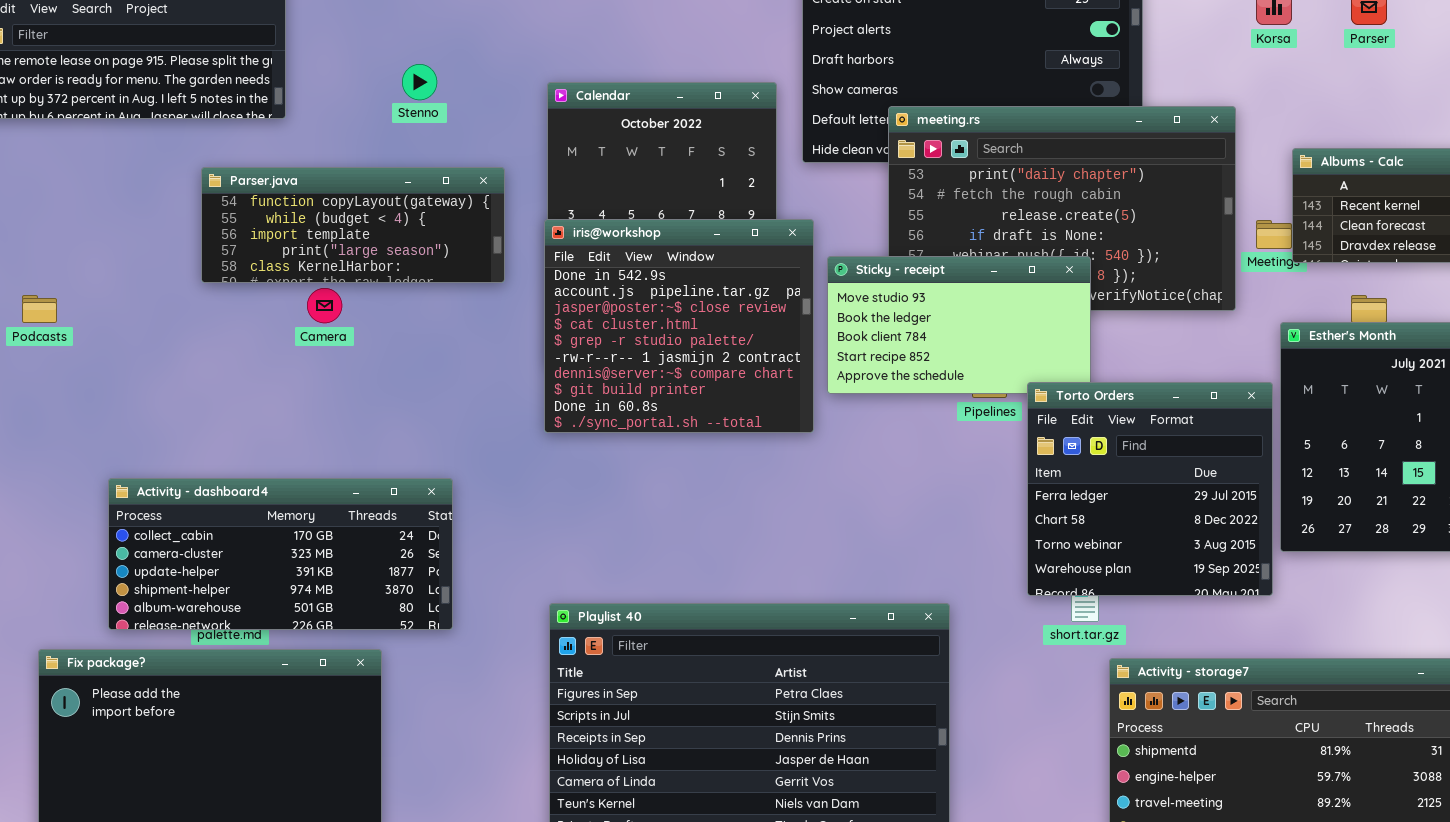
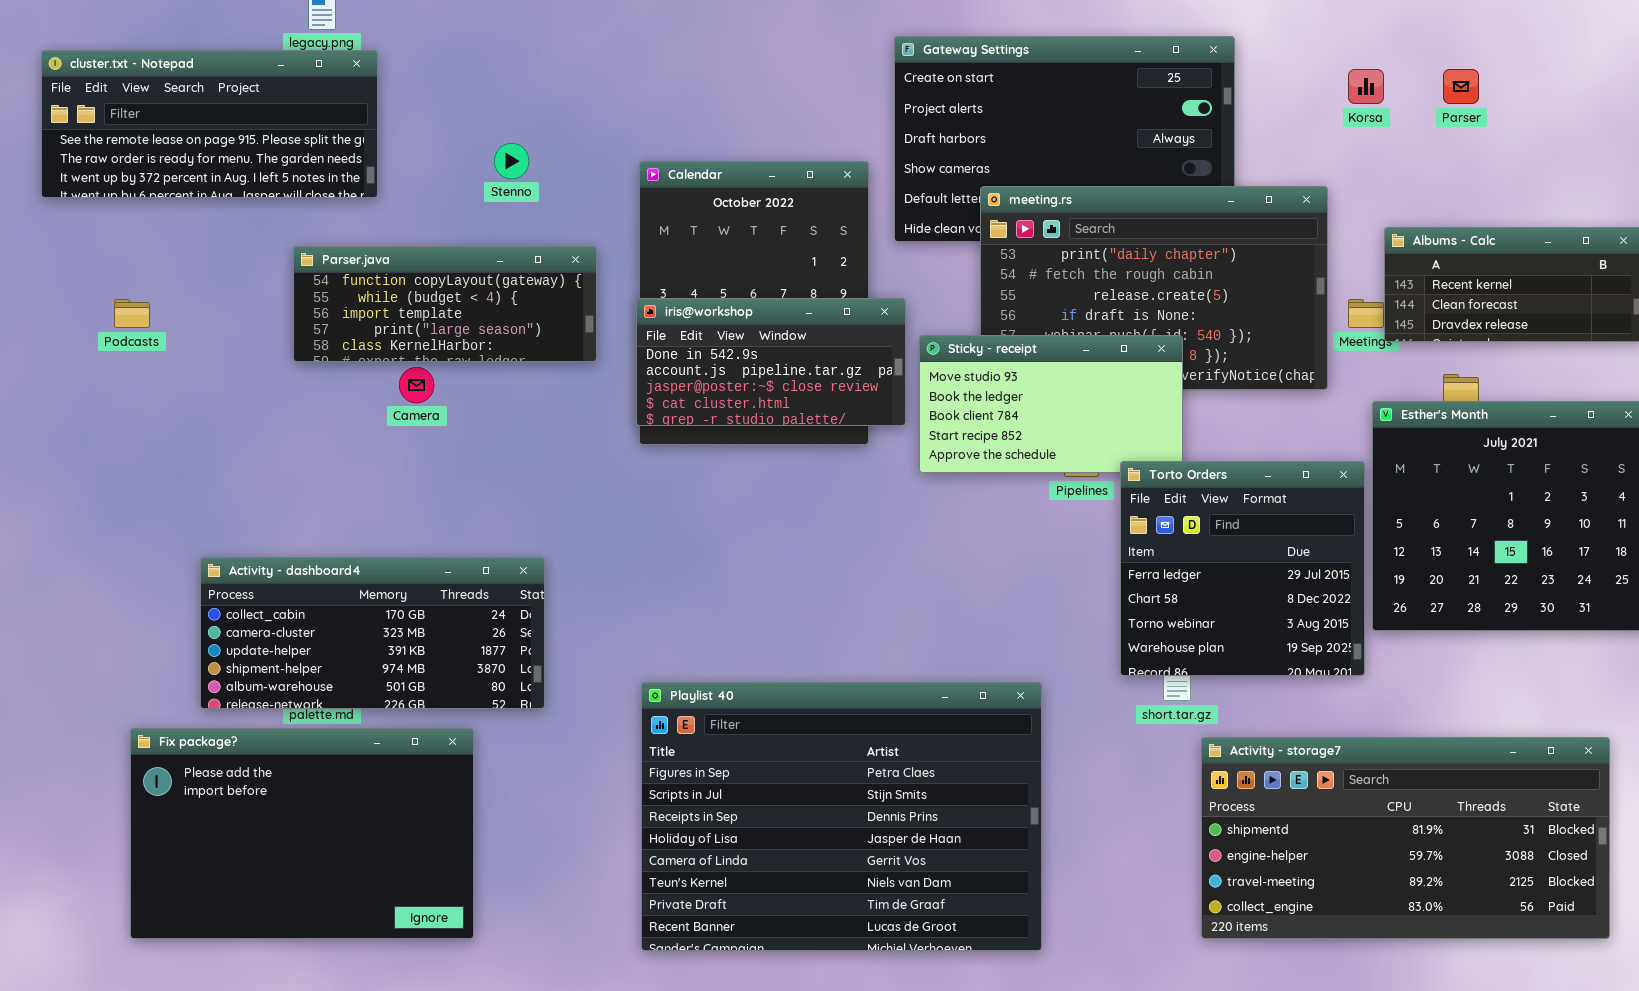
iris@workshop: [544,219,814,433] -> [636,298,906,426], resized
Podcasts: [22,295,57,323] -> [114,299,150,328], moved

